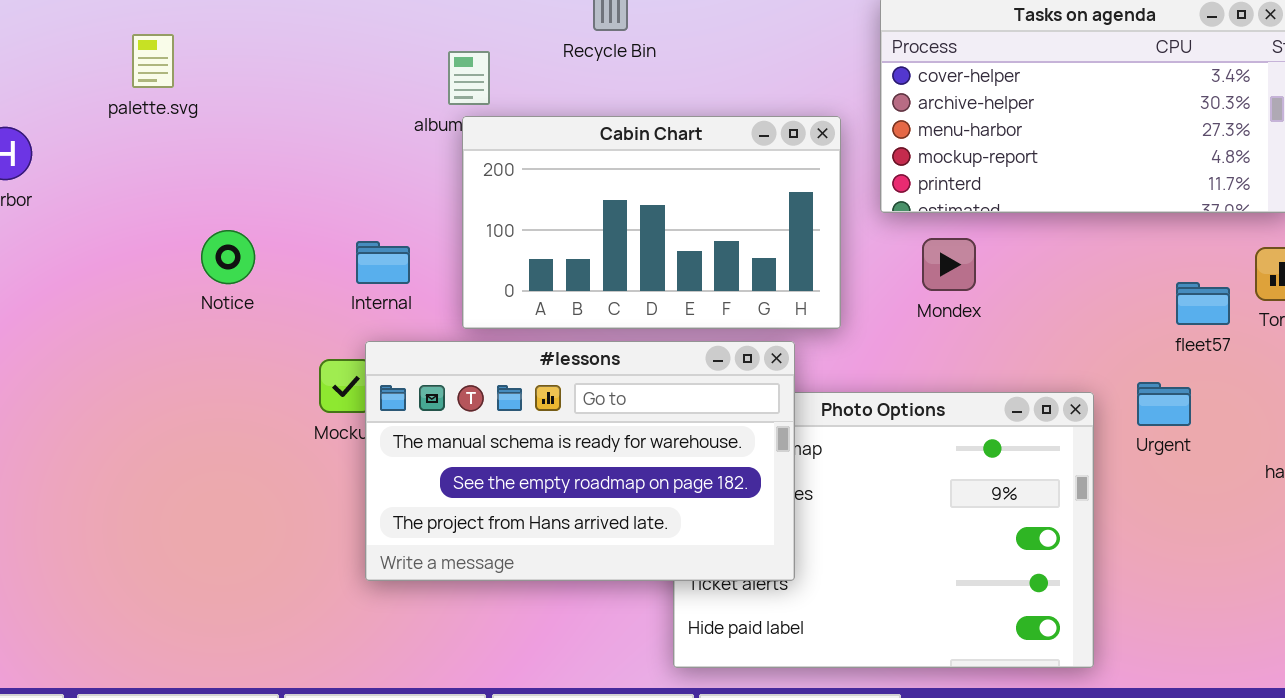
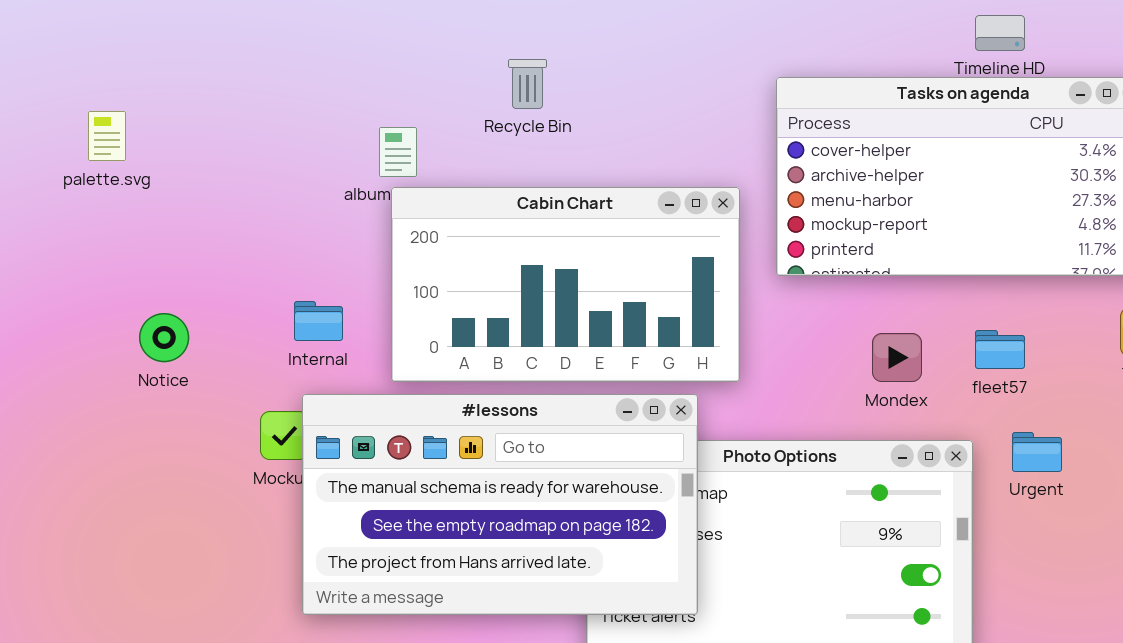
Notice: [201,230,255,284] -> [139,313,189,362], moved
Mondex: [922,238,976,291] -> [872,333,922,382], moved
fleet57: [1176,282,1230,325] -> [975,330,1025,369], moved

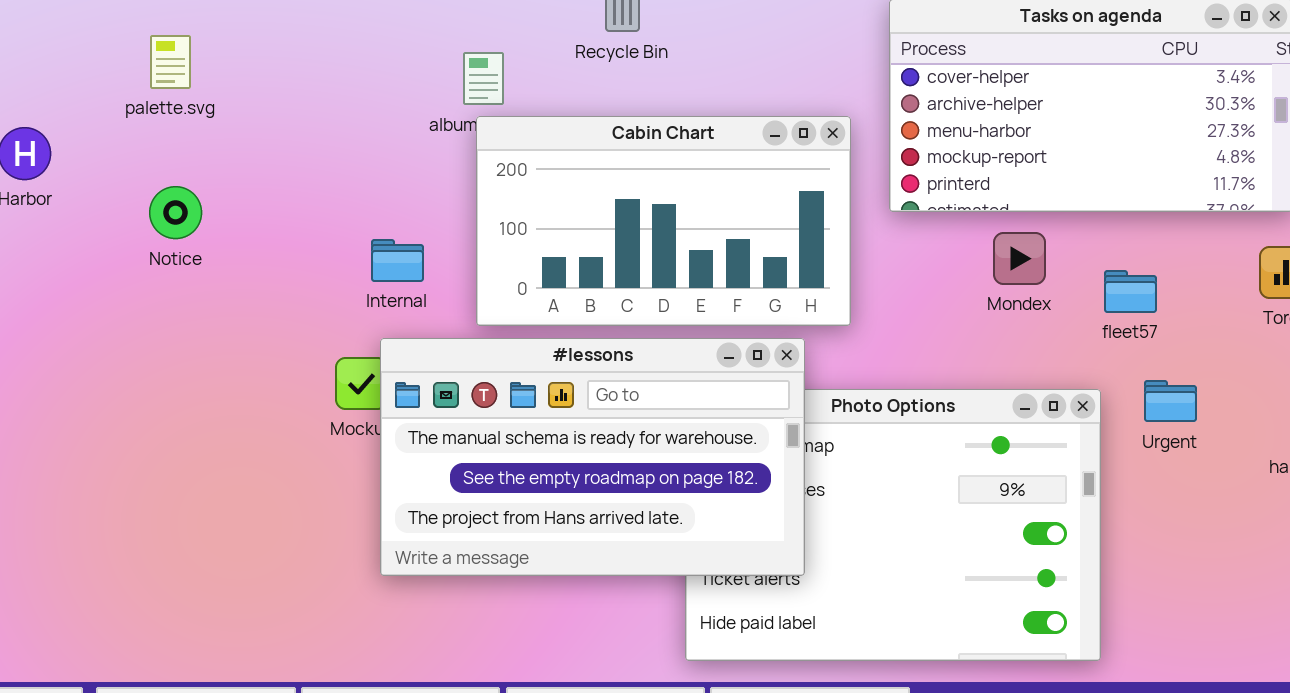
Notice: [139,313,189,362] -> [149,186,202,239], moved
Mondex: [872,333,922,382] -> [993,232,1046,285], moved

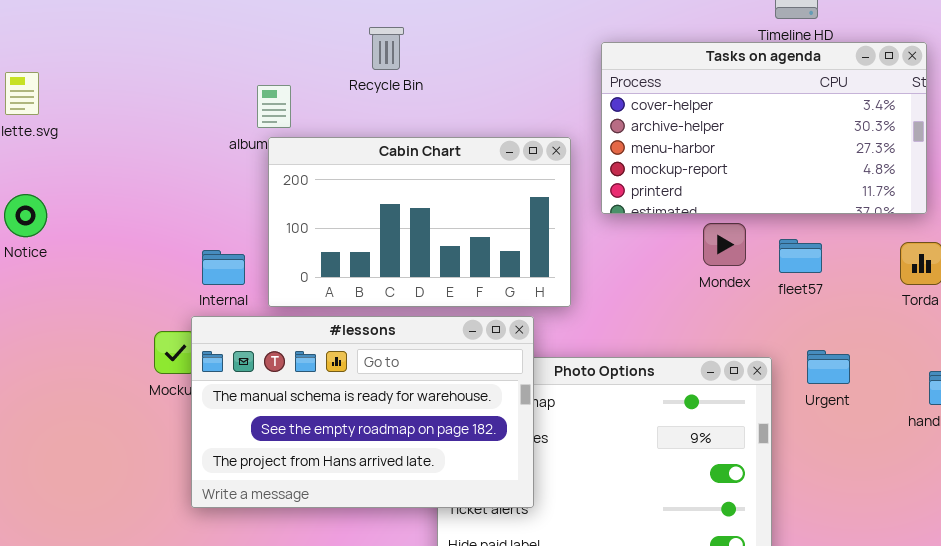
Mondex: [993,232,1046,285] -> [703,223,746,266], moved
Internal: [371,239,424,282] -> [202,250,245,285], moved
fleet57: [1104,270,1157,313] -> [779,239,822,273], moved

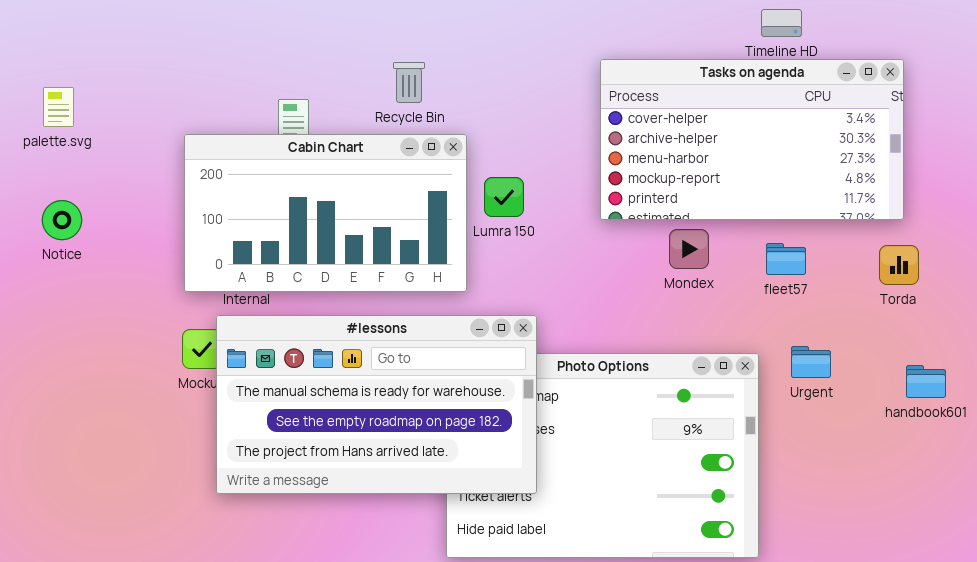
Recycle Bin: [369,27,404,70] -> [393,62,425,103], moved
Cabin Chart: [268,137,571,307] -> [184,134,467,292], moved
Mondex: [703,223,746,266] -> [669,229,709,269], moved

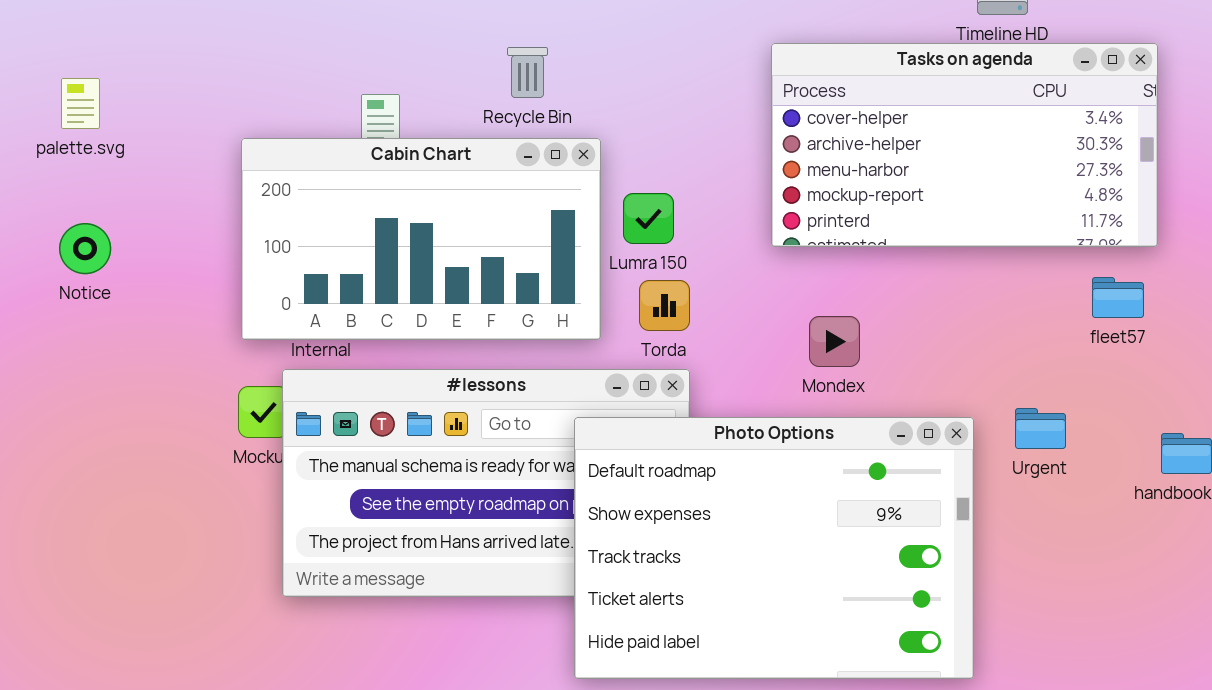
Mondex: [669,229,709,269] -> [809,316,860,367], moved
fleet57: [766,243,806,275] -> [1092,277,1144,318], moved
Torda: [879,245,919,285] -> [639,280,690,331], moved
Photo Options: [446,353,759,558] -> [574,417,974,679], raised

